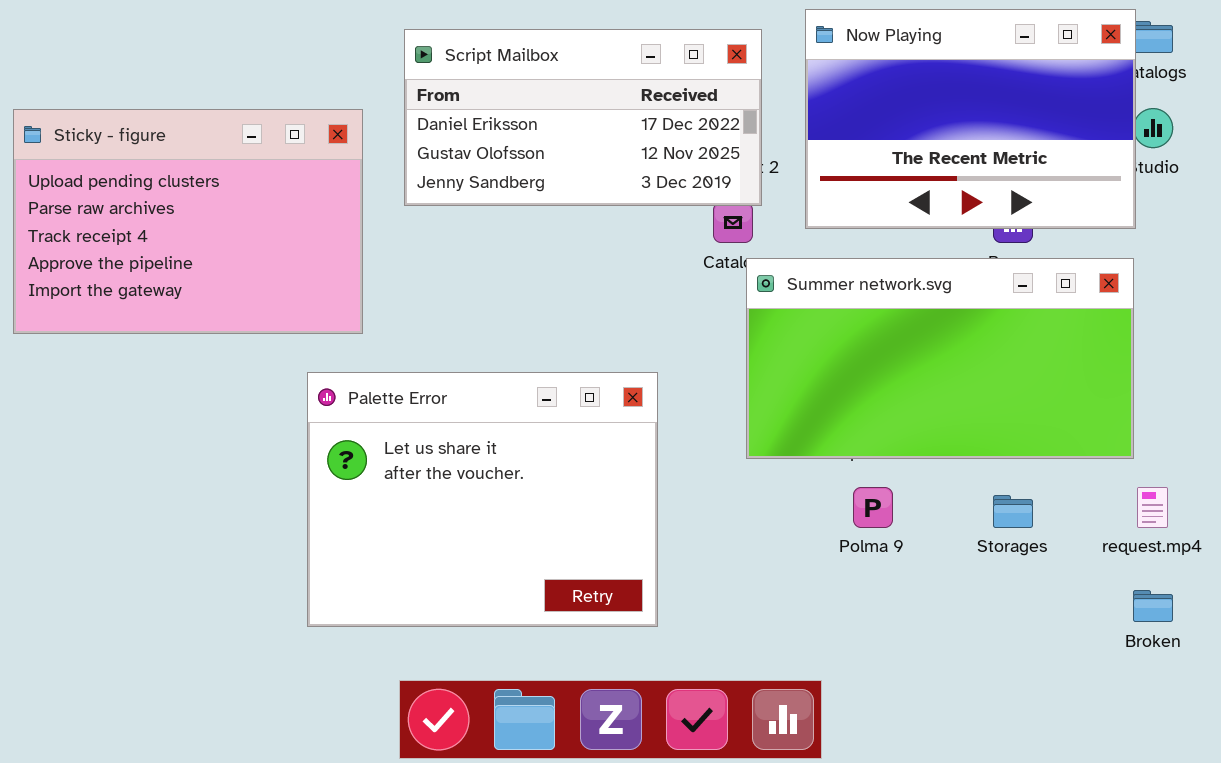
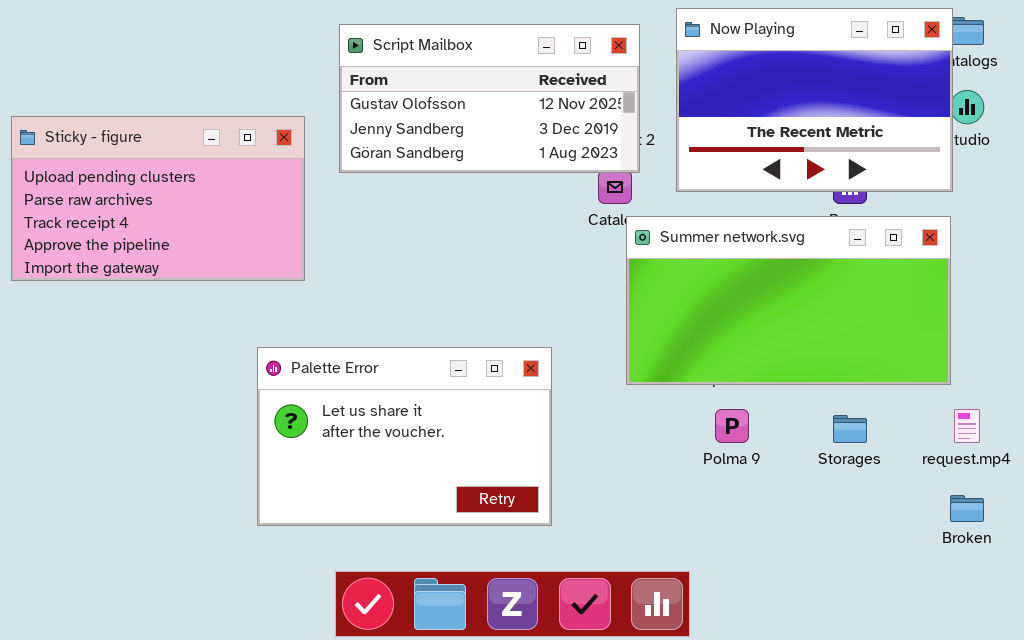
Script Mailbox: [404,29,762,206] -> [339,24,640,173], scrolled down 1 row
Sticky - figure: [13,109,363,334] -> [11,116,305,281], resized
Palette Error: [307,372,658,627] -> [257,347,552,526], resized

